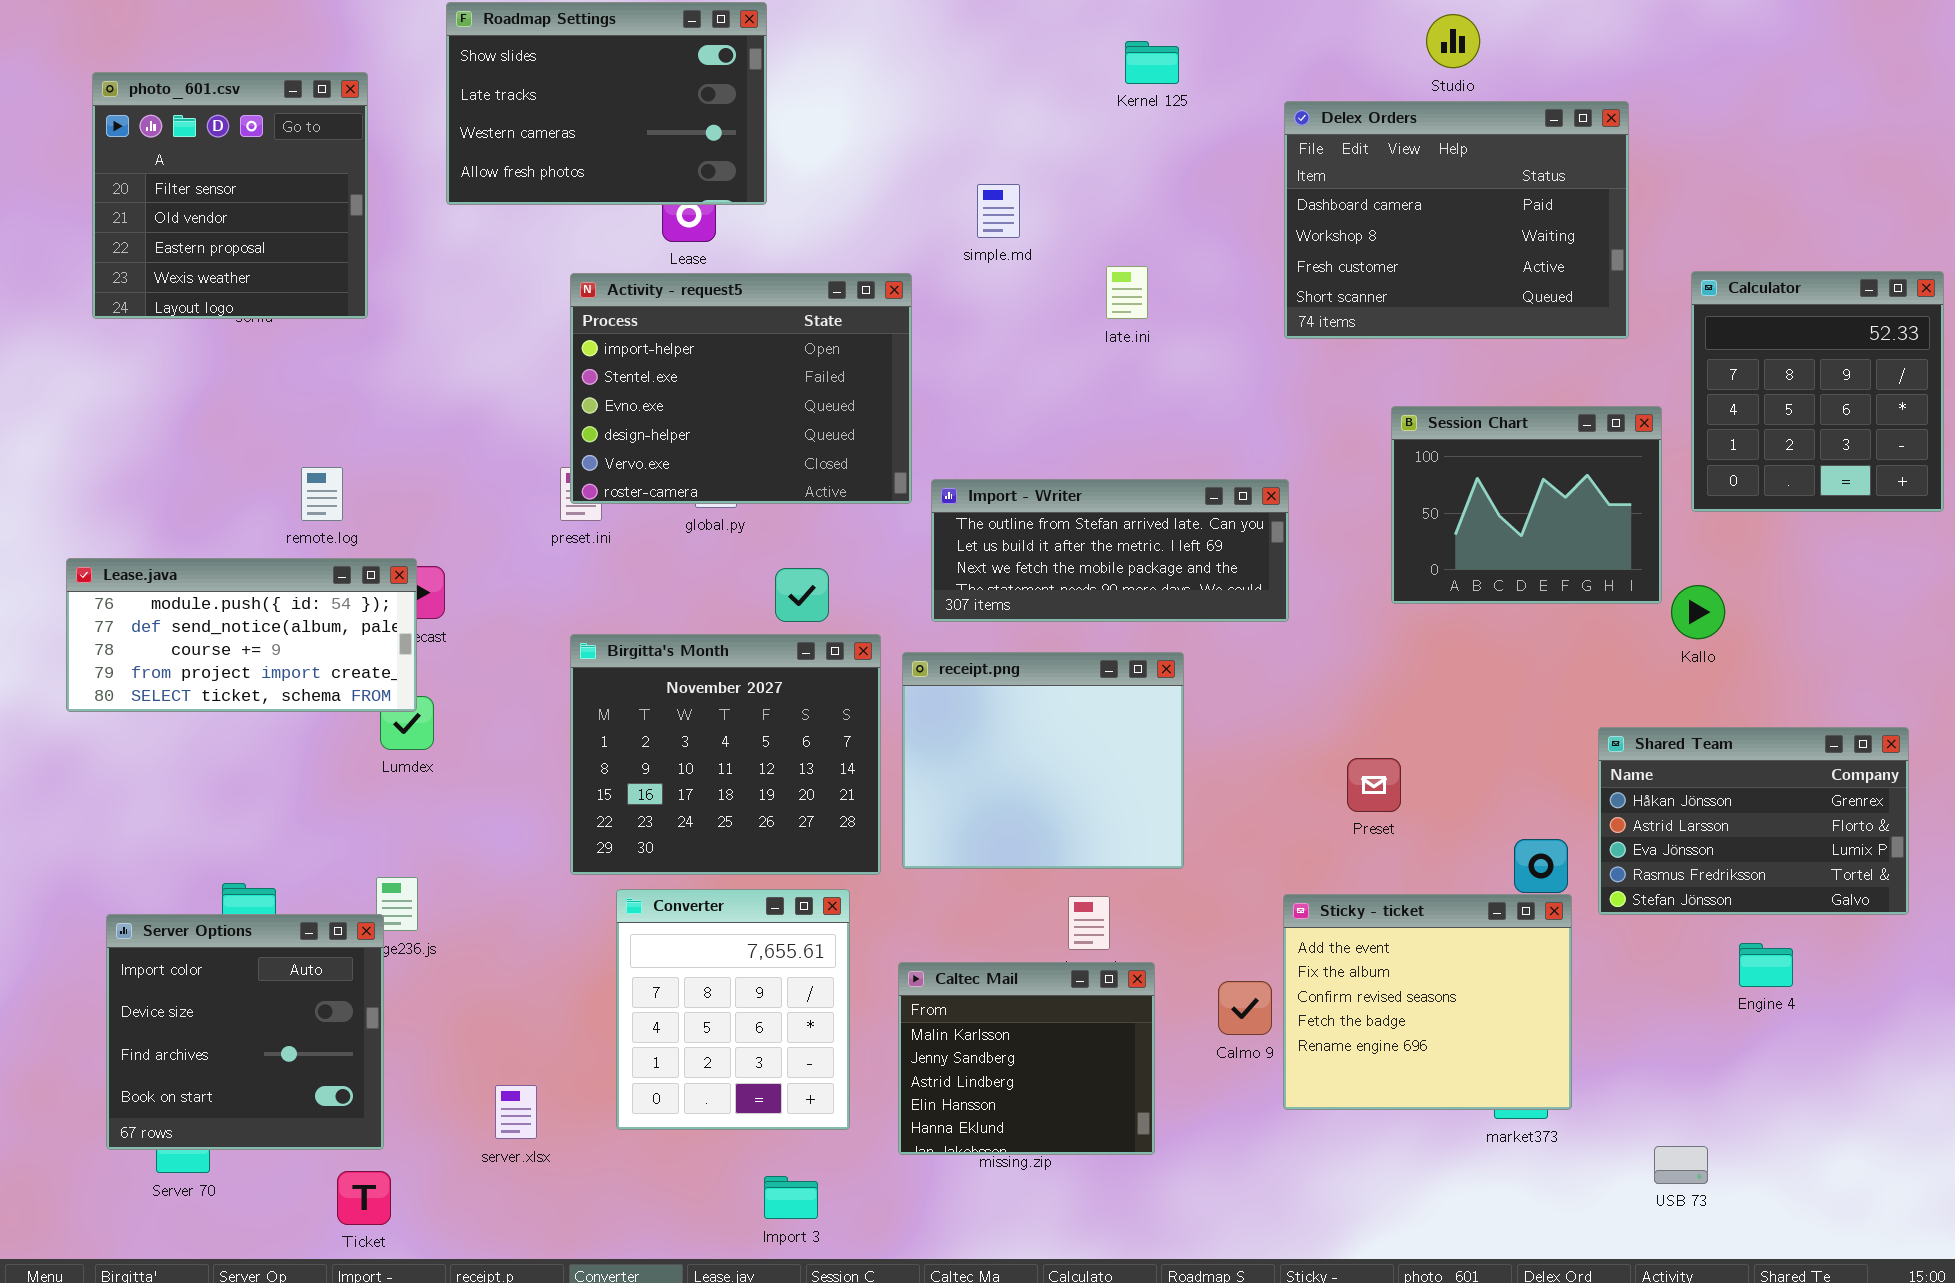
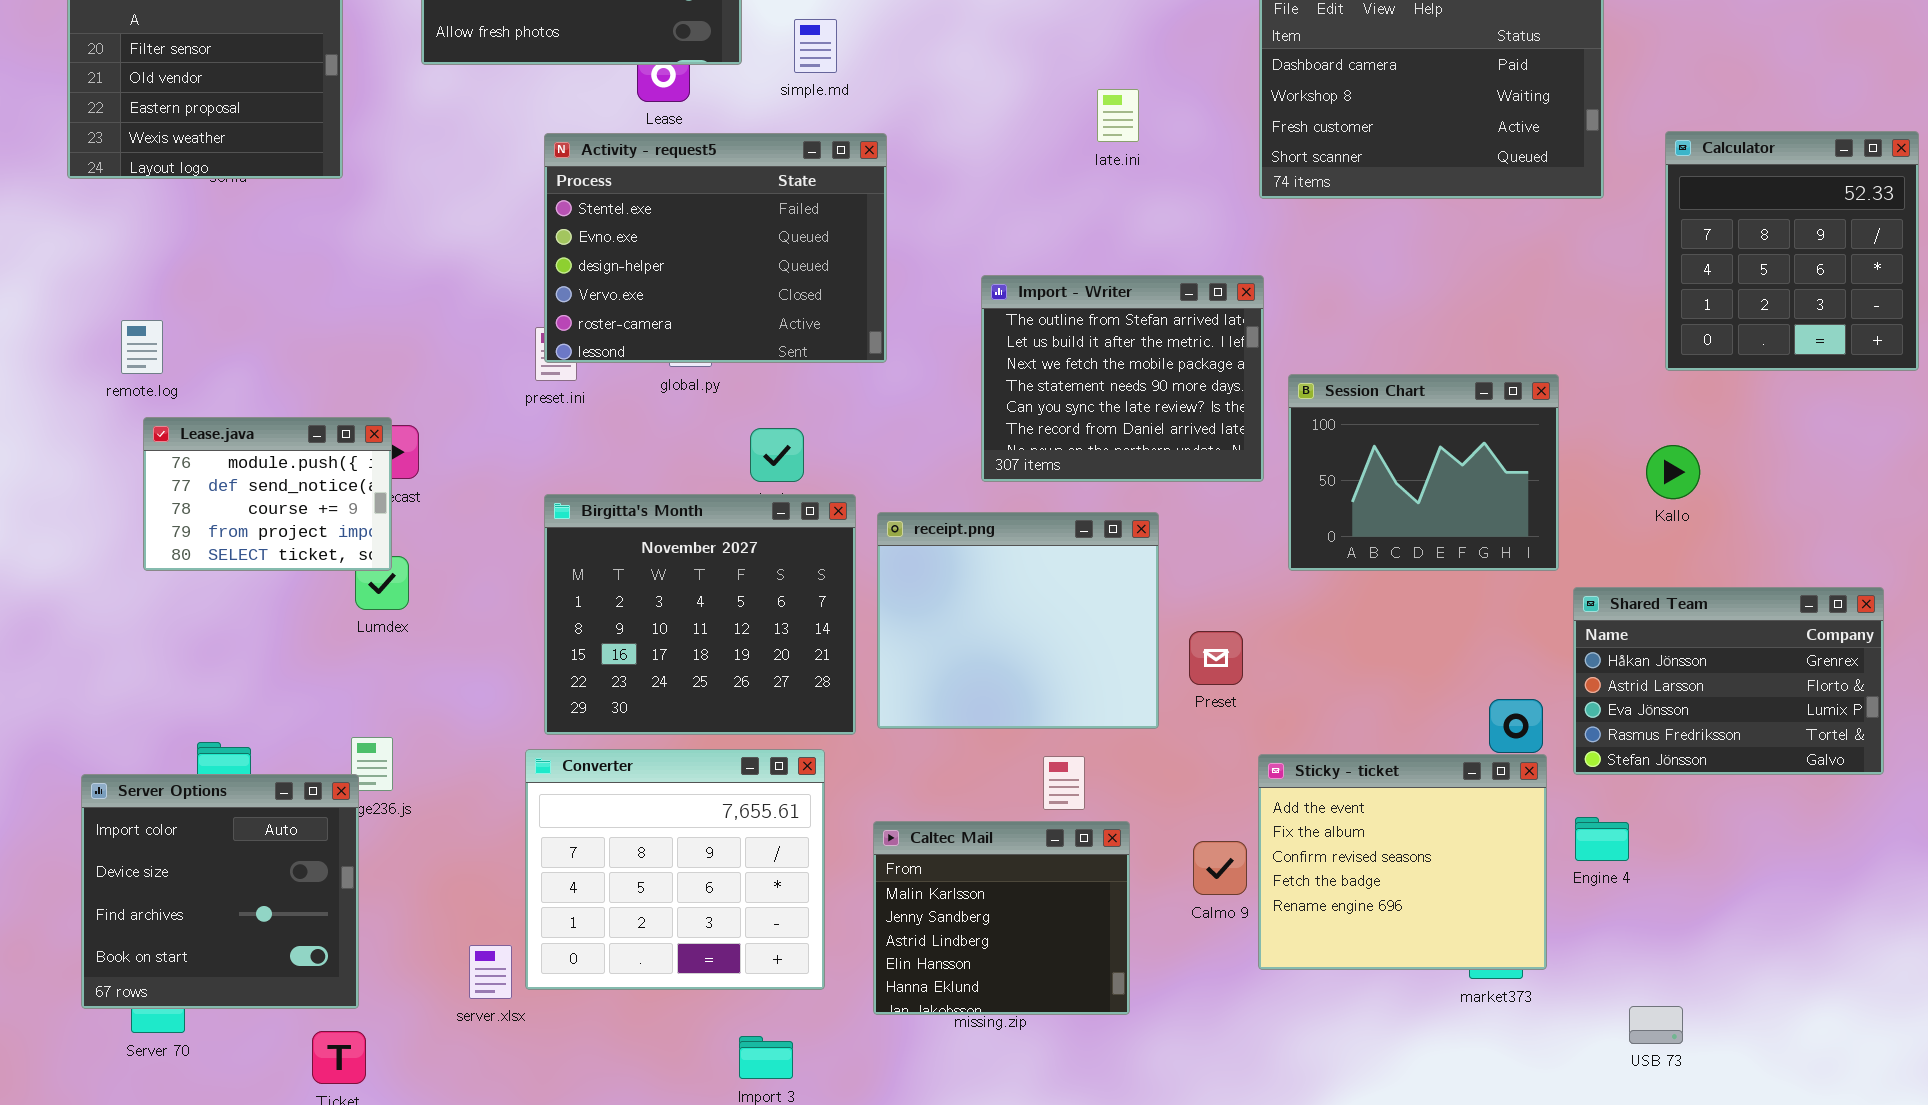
simple.md: [977,184,1020,238] -> [794,19,837,73], moved
late.ini: [1106,266,1148,319] -> [1097,89,1139,142], moved
Activity - request5: [570,273,912,504] -> [544,133,887,363], scrolled down 1 row
Session Chart: [1391,406,1662,604] -> [1288,374,1559,571], moved
remote.log: [301,467,343,521] -> [121,320,163,374], moved
Import - Writer: [931,479,1289,622] -> [981,275,1264,482], resized
Lease.java: [66,558,417,712] -> [143,417,392,571], resized
Preset: [1347,758,1401,812] -> [1189,631,1243,685], moved
Converter: [616,889,850,1130] -> [525,749,825,990], resized
Engine 4: [1739,943,1793,987] -> [1575,817,1629,861], moved

